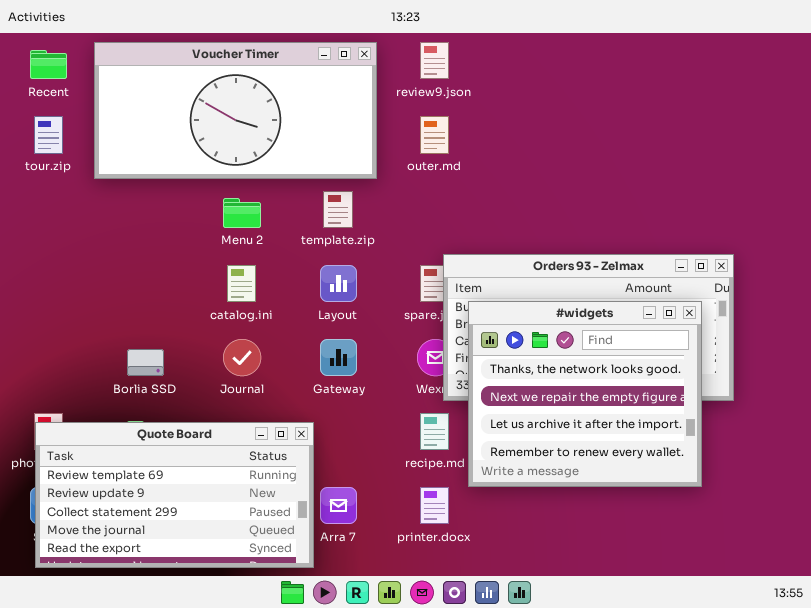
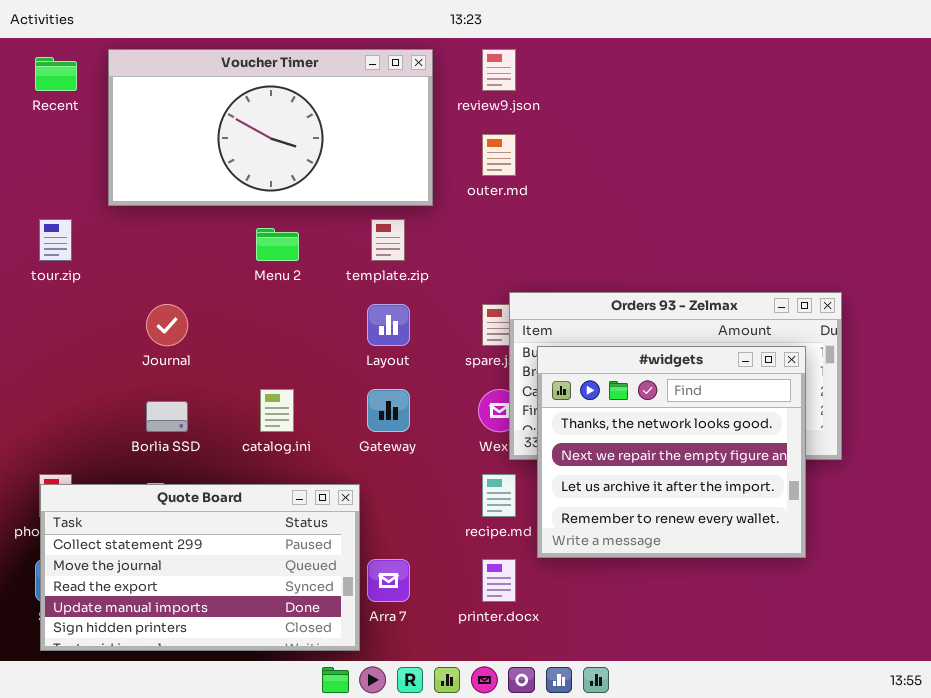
tour.zip: [34,116,63,154] -> [39,219,72,261], moved
catalog.ini: [227,265,256,302] -> [260,389,294,432], moved
Journal: [223,339,261,376] -> [146,304,188,346], moved
Quote Board: [35,422,314,568] -> [40,484,360,651], scrolled down 2 rows

